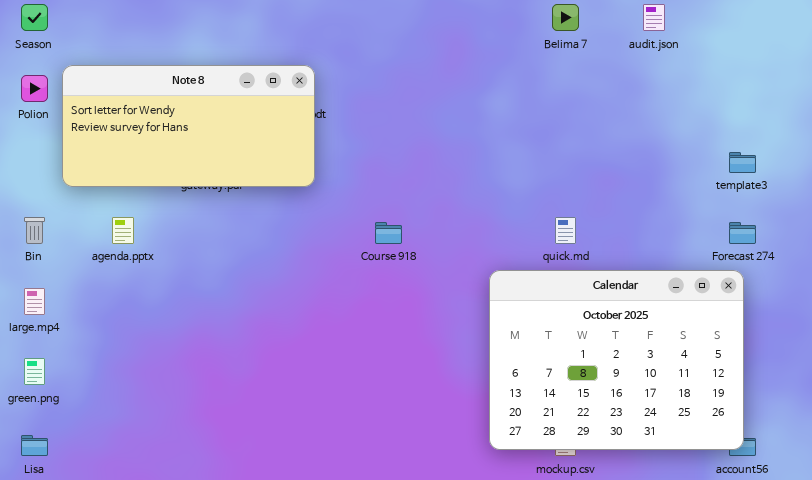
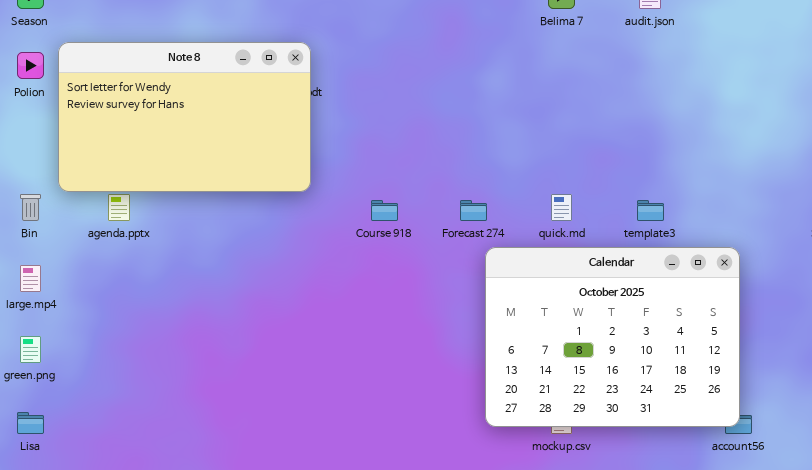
Note 8: [62,65,315,187] -> [58,42,311,192], resized
template3: [729,152,756,173] -> [637,200,664,221], moved
Forecast 274: [729,222,756,244] -> [460,200,487,221], moved

